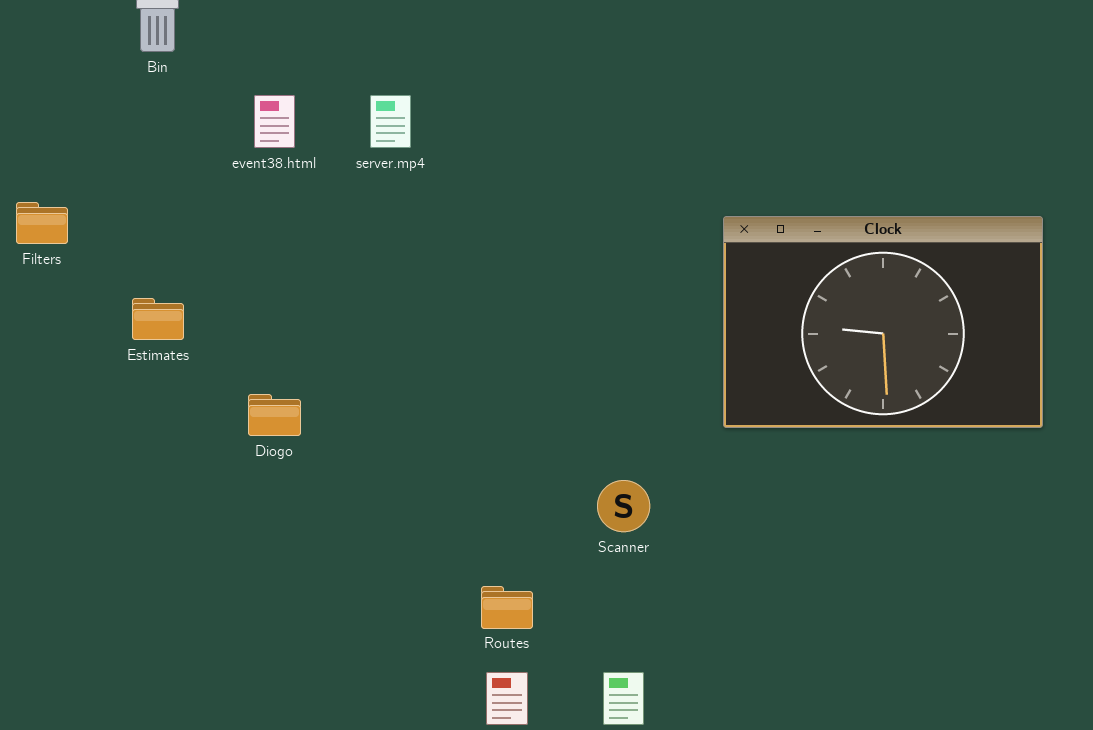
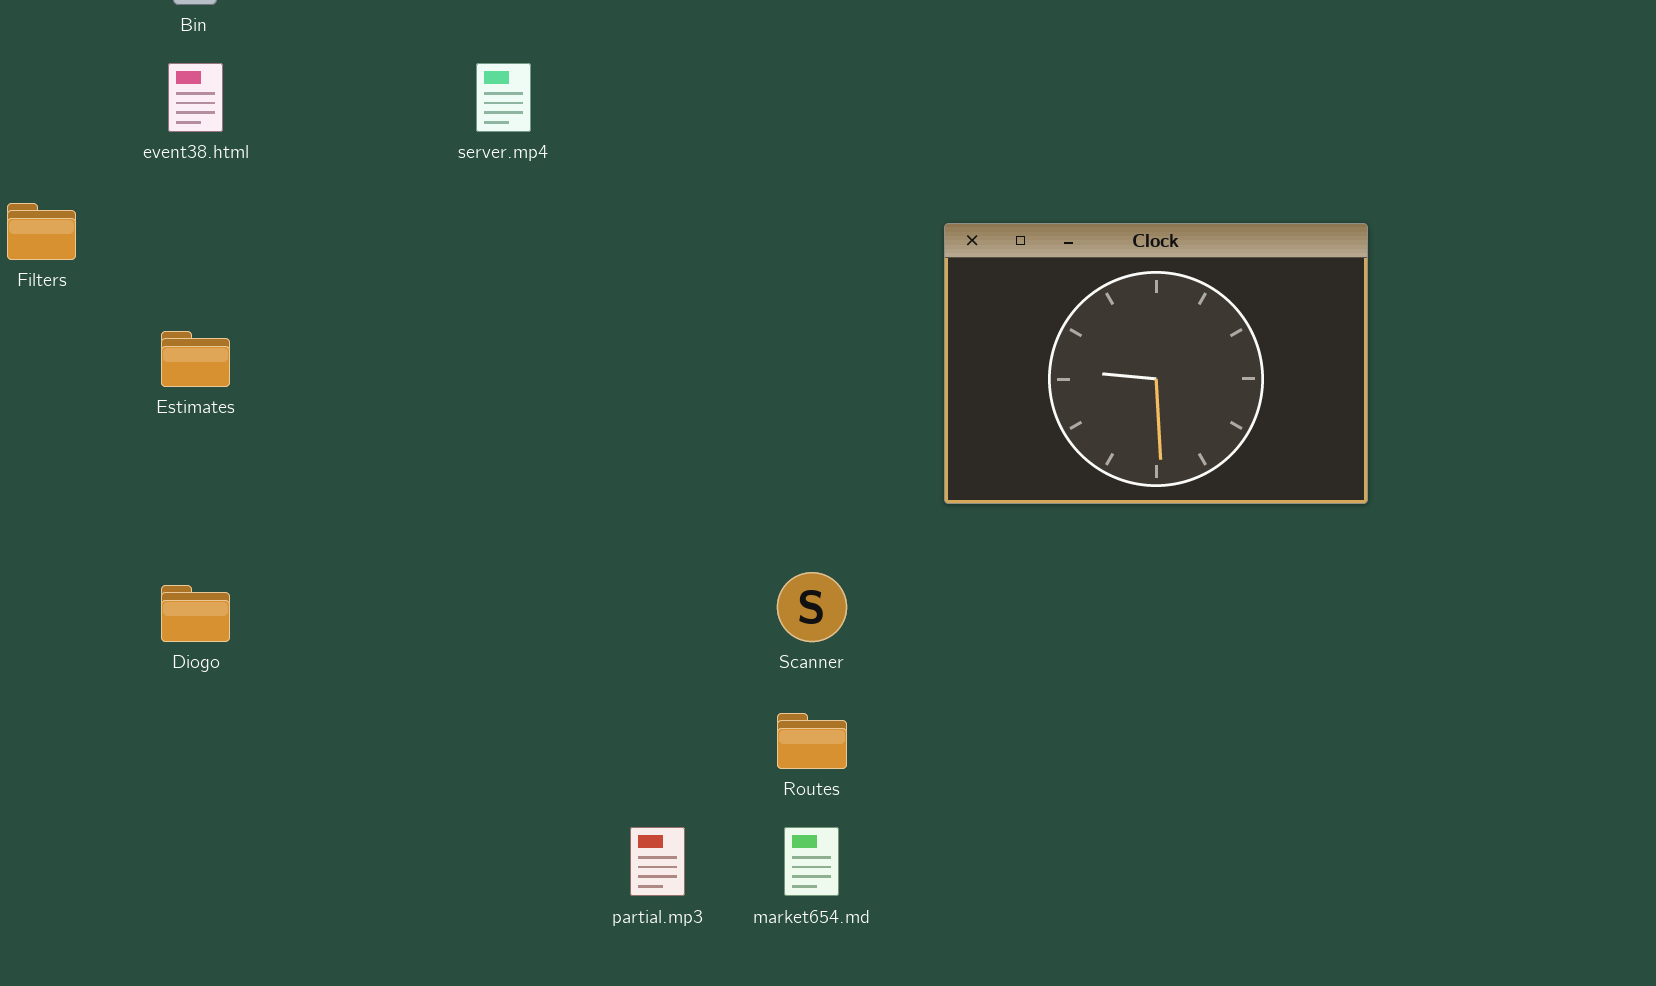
event38.html: [254,95,295,148] -> [168,63,223,132], moved
Diogo: [248,394,301,436] -> [161,585,230,642], moved
Routes: [481,586,533,629] -> [777,713,847,769], moved

